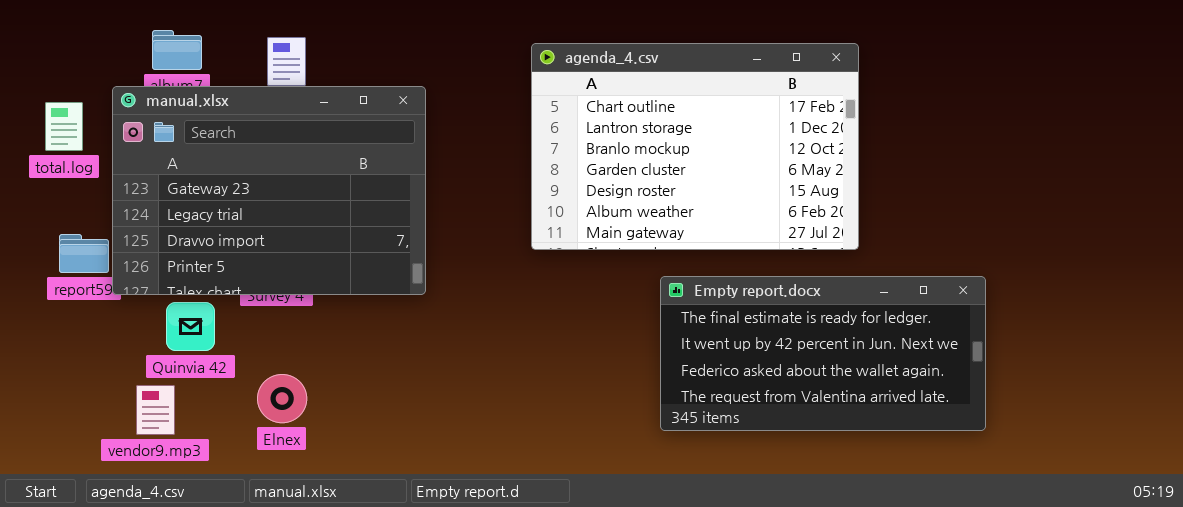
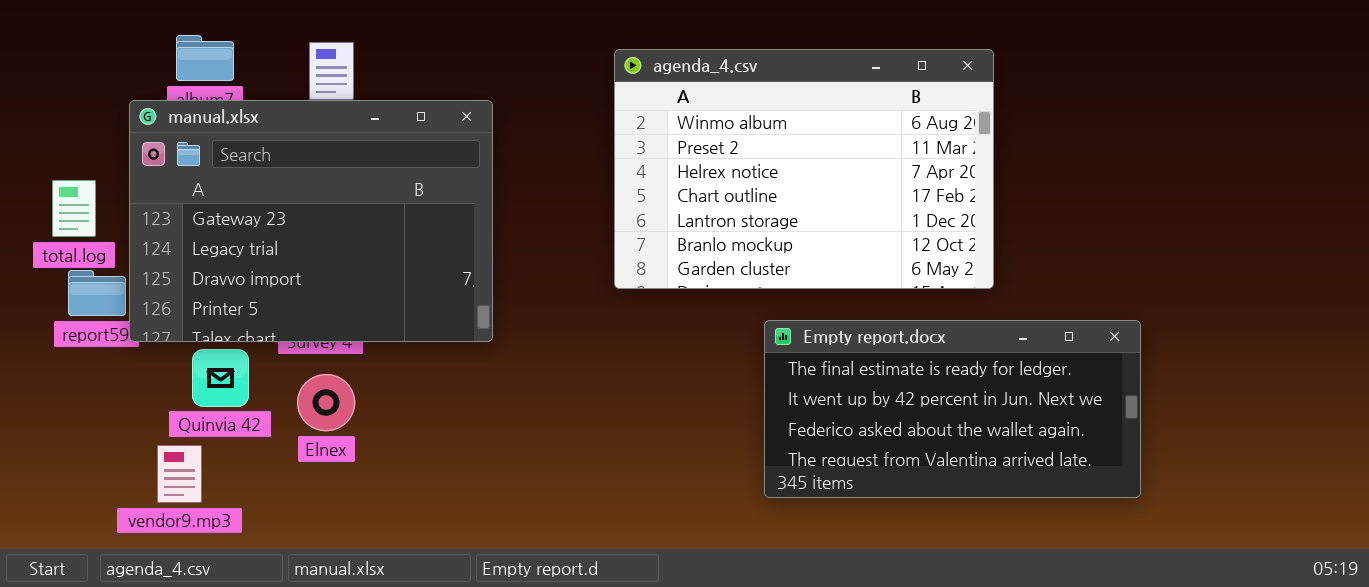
agenda_4.csv: [531,43,859,250] -> [614,49,994,289], scrolled up 3 rows
total.log: [45,102,83,151] -> [52,180,96,237], moved
Elnex: [257,374,307,423] -> [297,374,355,431], moved

